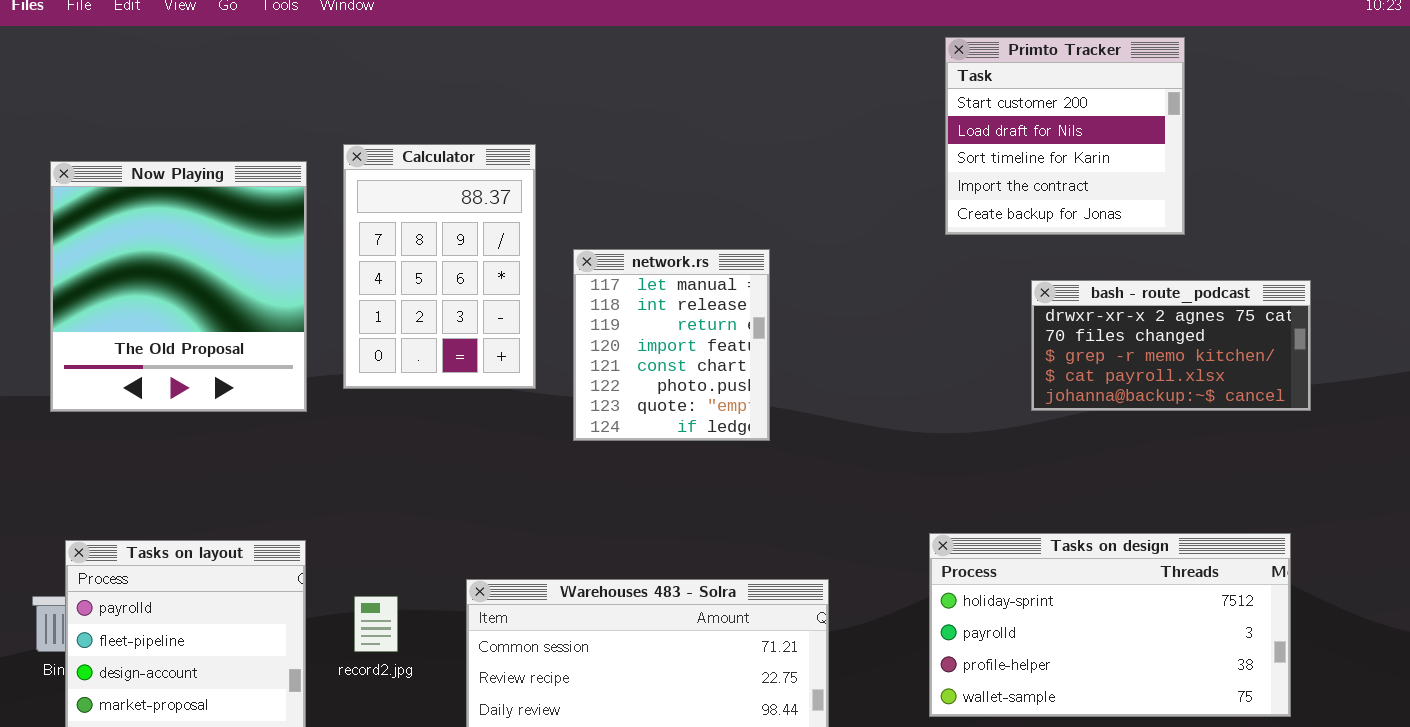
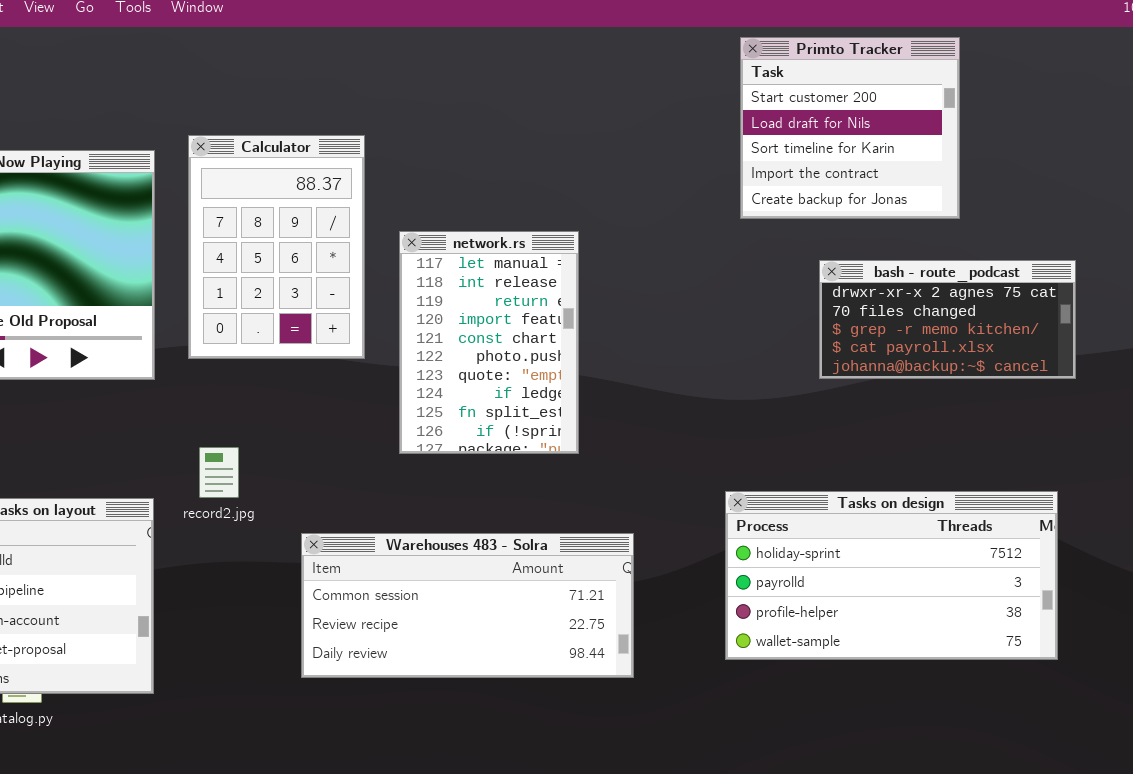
network.rs: [573,249,770,441] -> [399,231,579,454], resized
record2.jpg: [354,596,398,652] -> [199,447,239,498], moved

